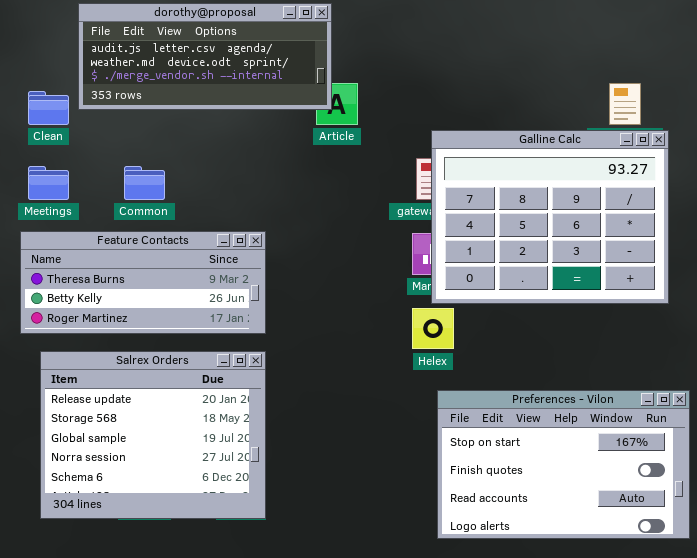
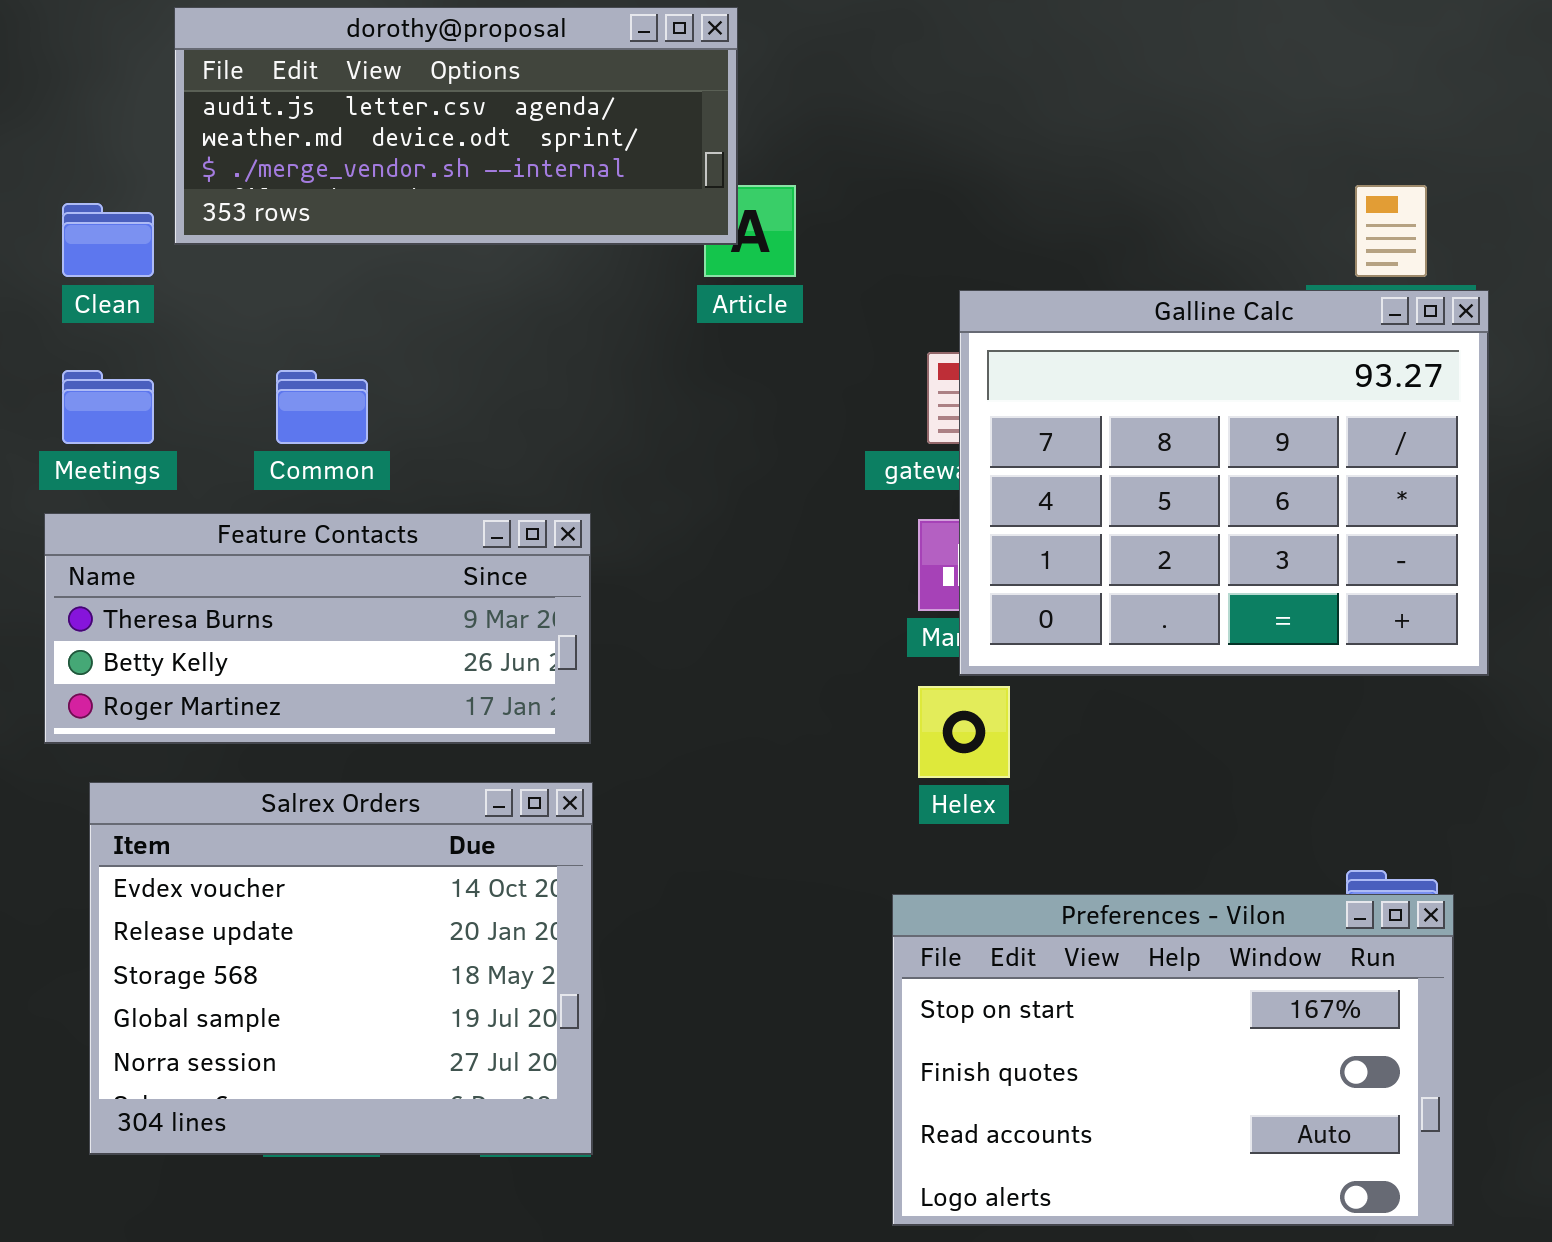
Salrex Orders: [40,351,266,519] -> [89,782,593,1155], scrolled up 1 row
Preferences - Vilon: [437,390,690,539] -> [892,894,1454,1226], moved

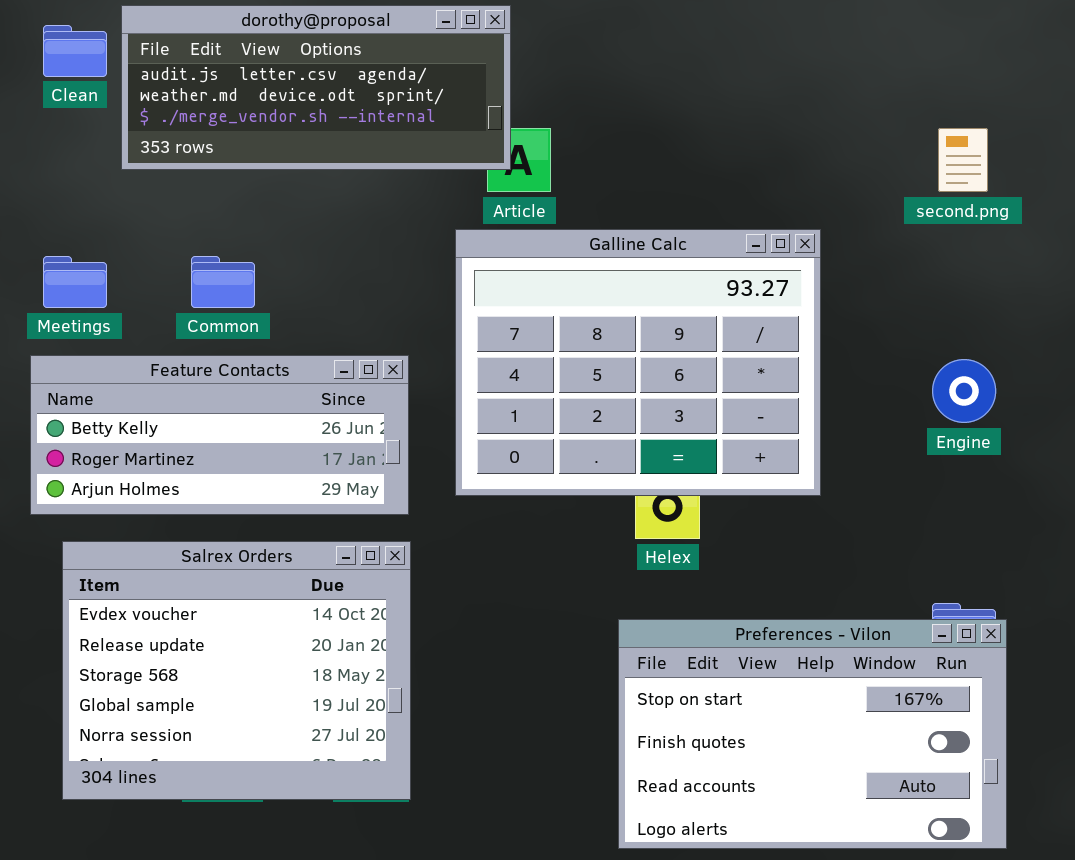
Clean: [62,203,154,277] -> [43,25,107,77], moved
Galline Calc: [959,290,1489,676] -> [455,229,821,496], moved
Feature Contacts: [44,513,591,744] -> [30,355,409,515], scrolled down 1 row

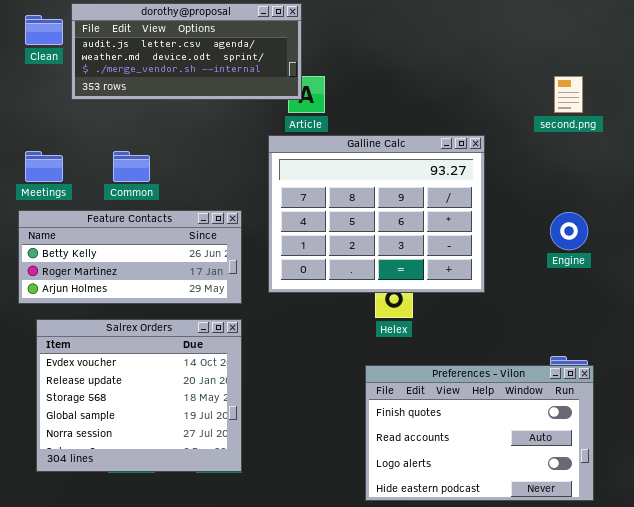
Preferences - Vilon: [618,619,1007,849] -> [365,365,594,501], scrolled down 1 row

